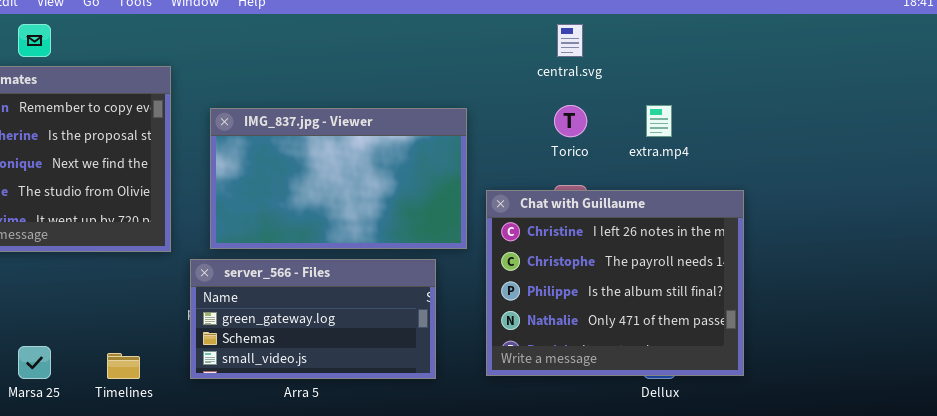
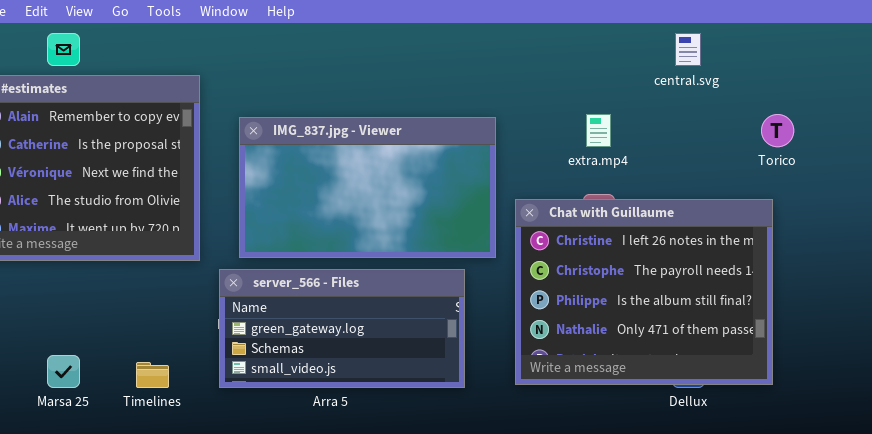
central.svg: [557,24,583,57] -> [675,33,701,66], moved
Torico: [554,105,587,137] -> [761,114,794,147], moved
extra.mp4: [646,105,672,137] -> [586,114,611,147], moved

